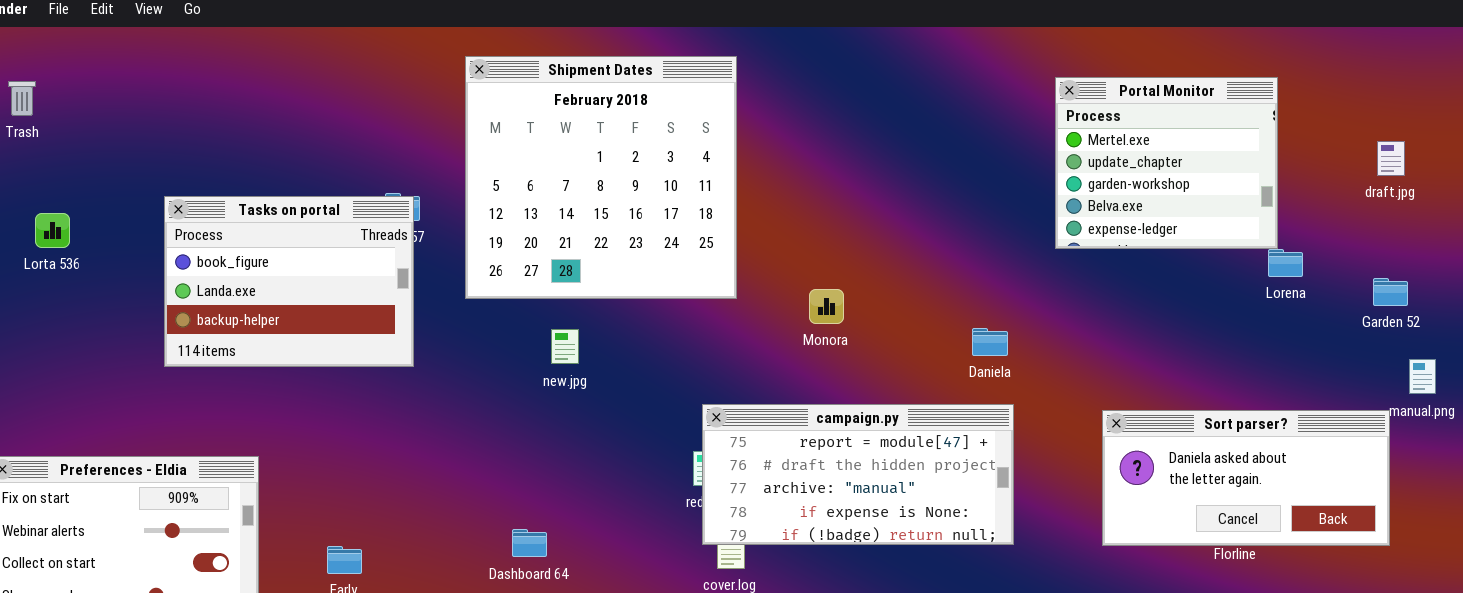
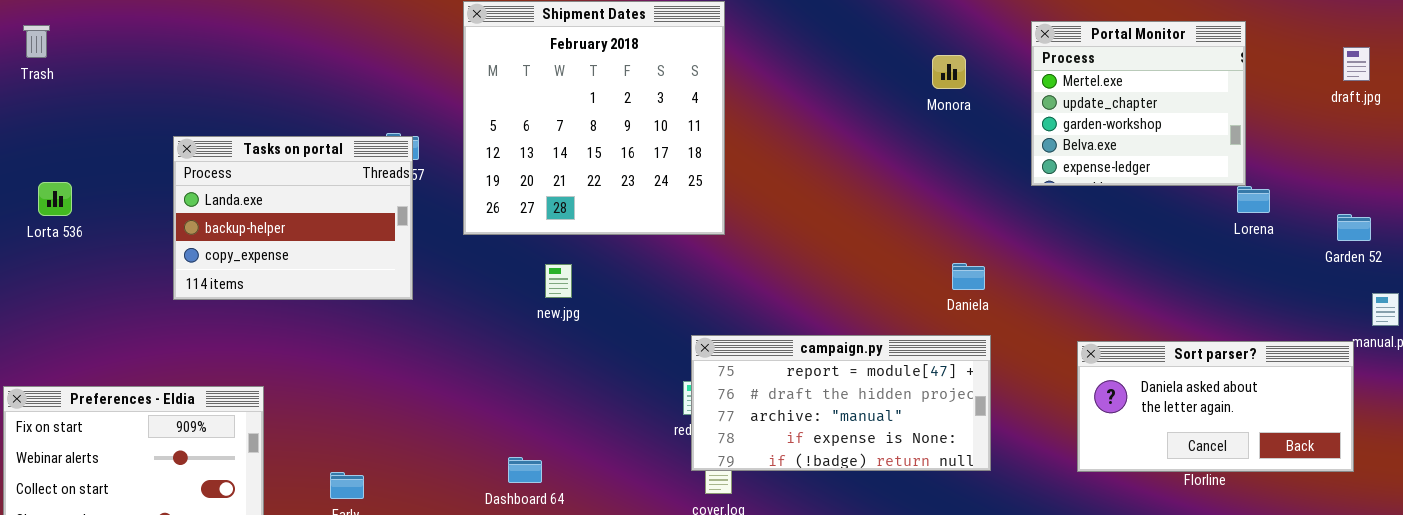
draft.jpg: [1377,141,1405,176] -> [1343,47,1370,81], moved
Tasks on portal: [164,196,414,367] -> [173,136,413,300], scrolled down 1 row
Lorta 536: [35,213,70,248] -> [38,182,72,216], moved
Monora: [809,289,844,324] -> [932,55,966,89], moved

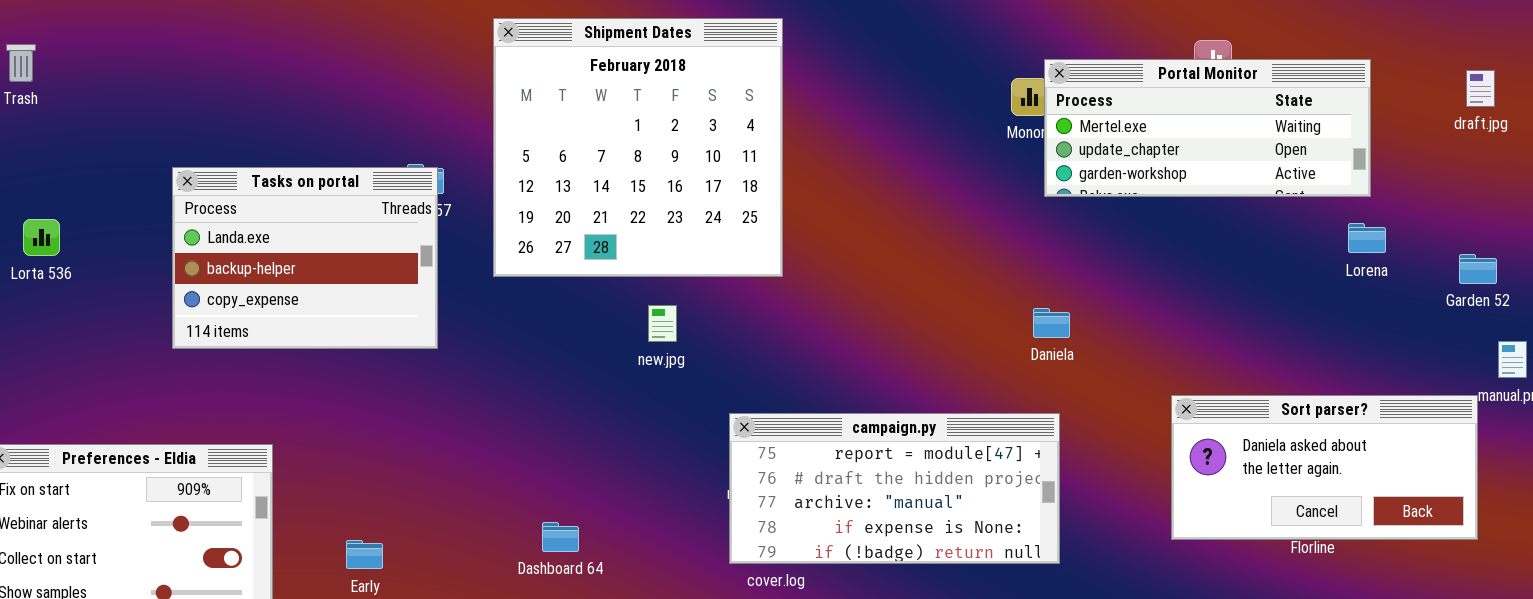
Portal Monitor: [1031,21,1246,186] -> [1044,59,1371,197], moved, resized
new.jpg: [545,264,572,298] -> [648,305,677,342], moved
campaign.py: [691,335,991,471] -> [729,413,1060,564], moved

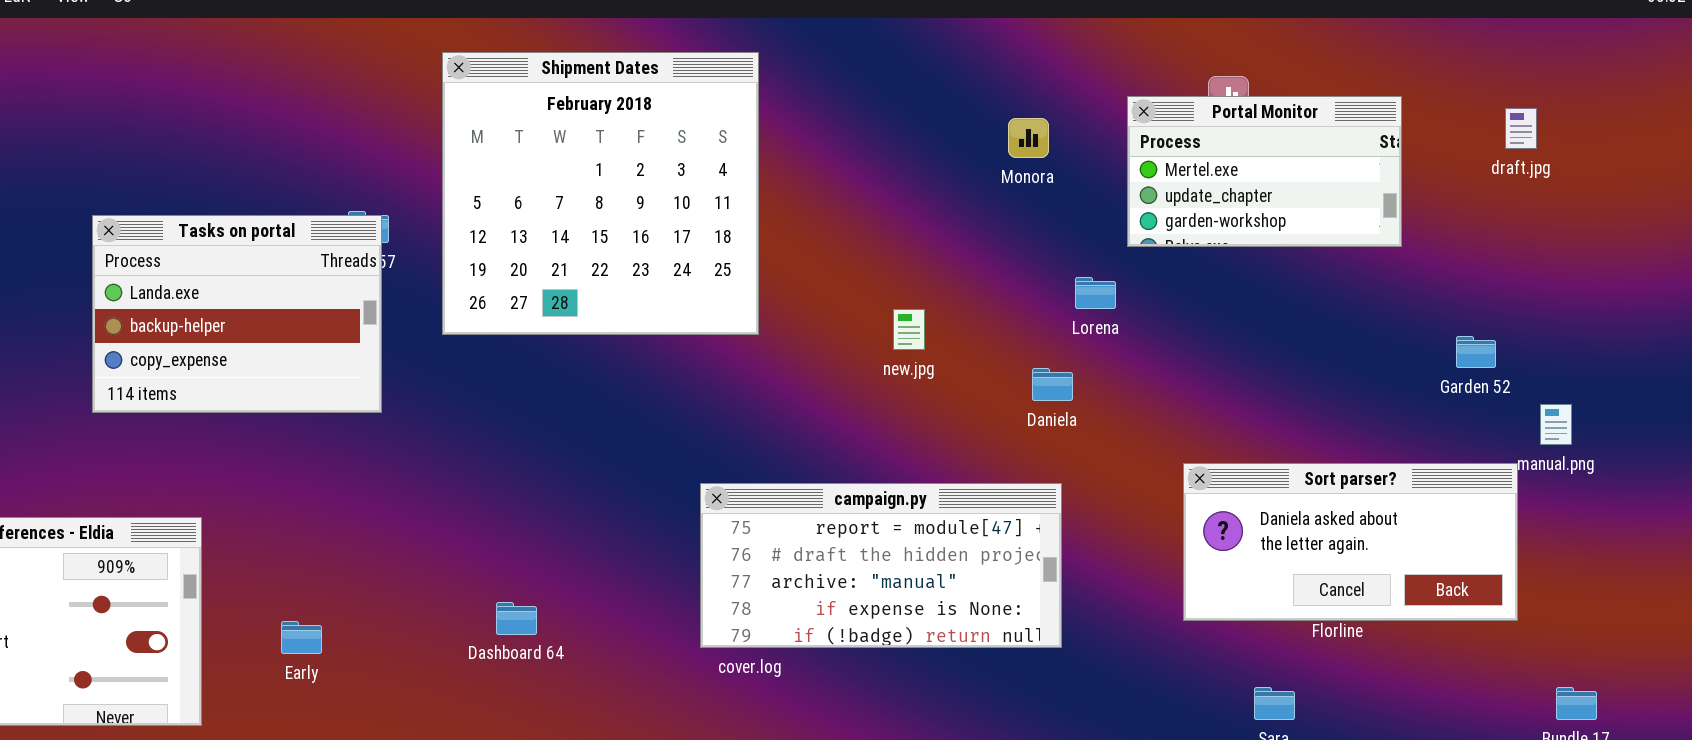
Portal Monitor: [1044,59,1371,197] -> [1127,96,1402,247], resized
Lorena: [1348,223,1386,253] -> [1075,277,1116,309], moved
Garden 52: [1459,254,1497,284] -> [1456,336,1496,368], moved
new.jpg: [648,305,677,342] -> [893,309,925,350], moved

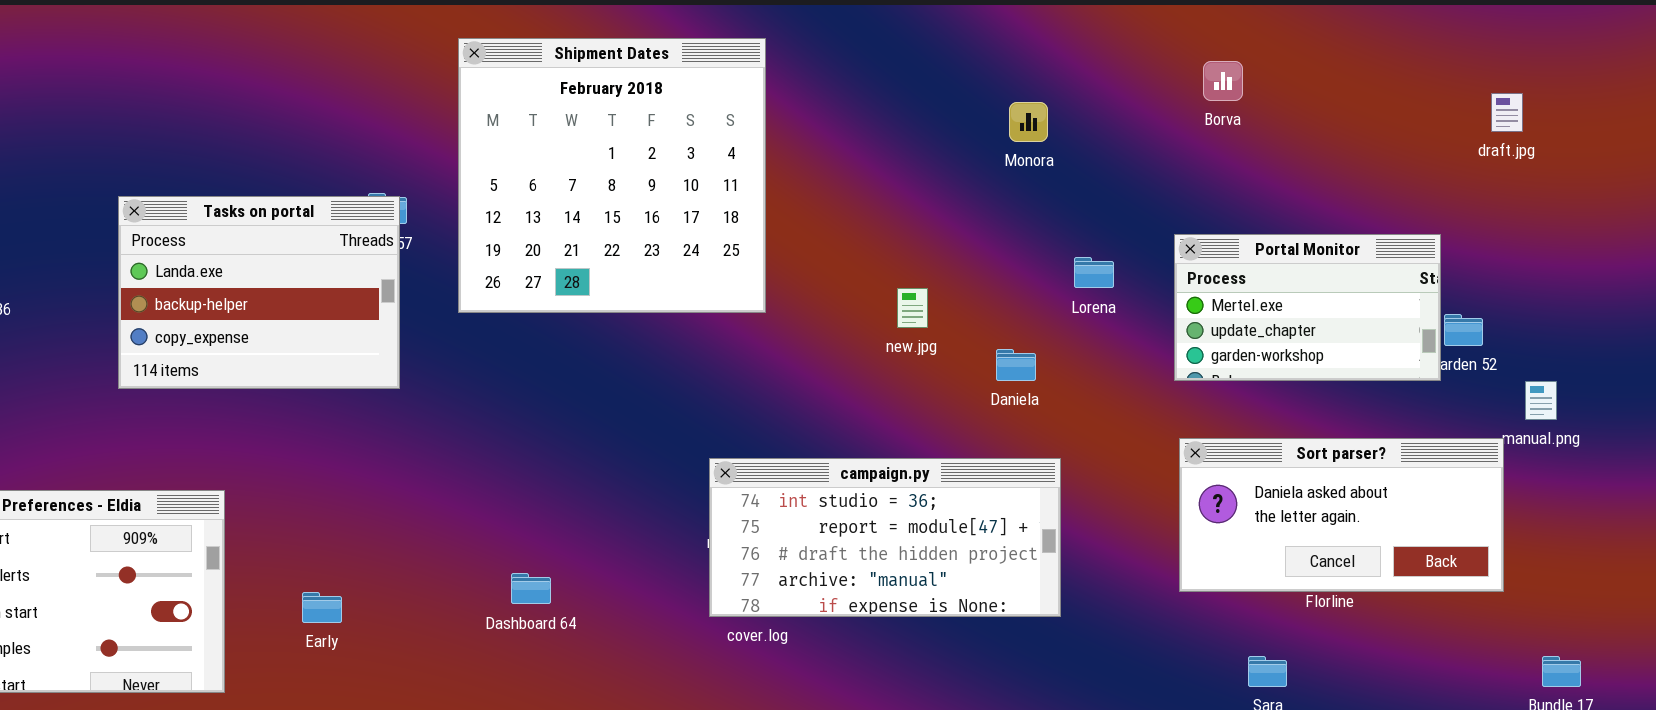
Portal Monitor: [1127,96,1402,247] -> [1174,234,1441,381], moved
Daniela: [1032,368,1073,401] -> [996,349,1036,381], moved
campaign.py: [700,483,1062,648] -> [709,458,1061,617], scrolled up 1 row

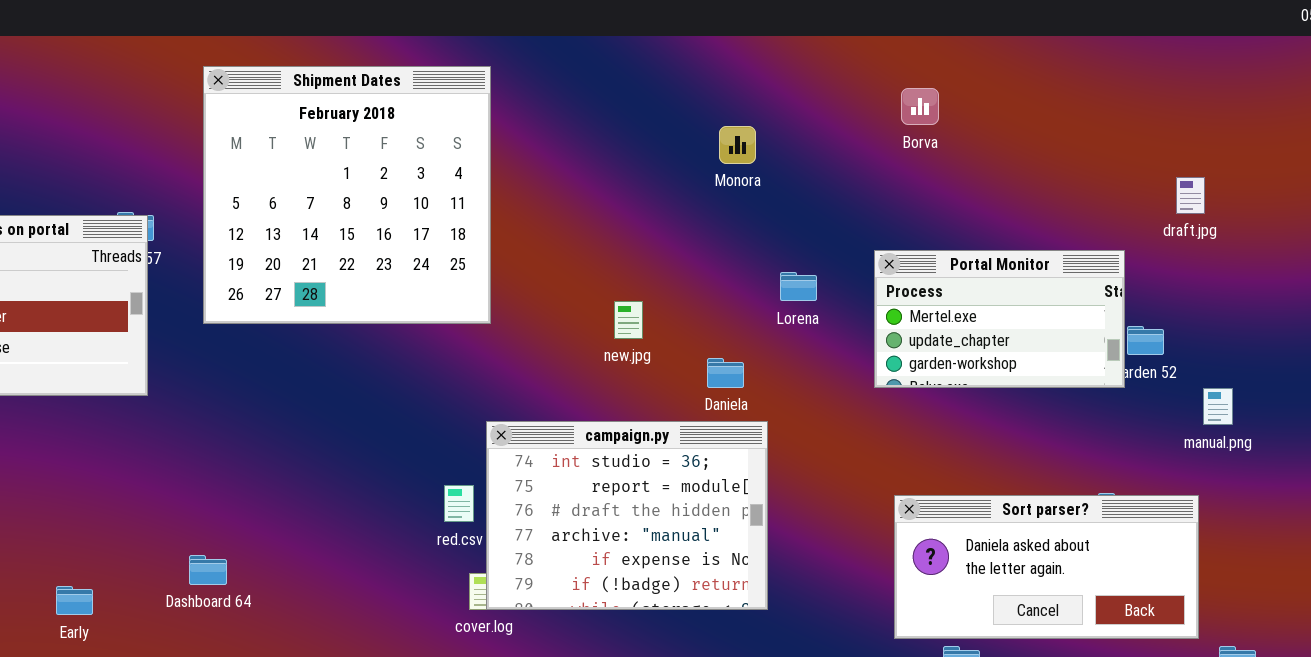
draft.jpg: [1491,93,1523,132] -> [1176,177,1205,214], moved
Sort parser?: [1179,438,1504,592] -> [894,495,1199,639], moved
campaign.py: [709,458,1061,617] -> [486,421,768,610], resized
Dashboard 64: [511,573,551,604] -> [189,555,227,585], moved

